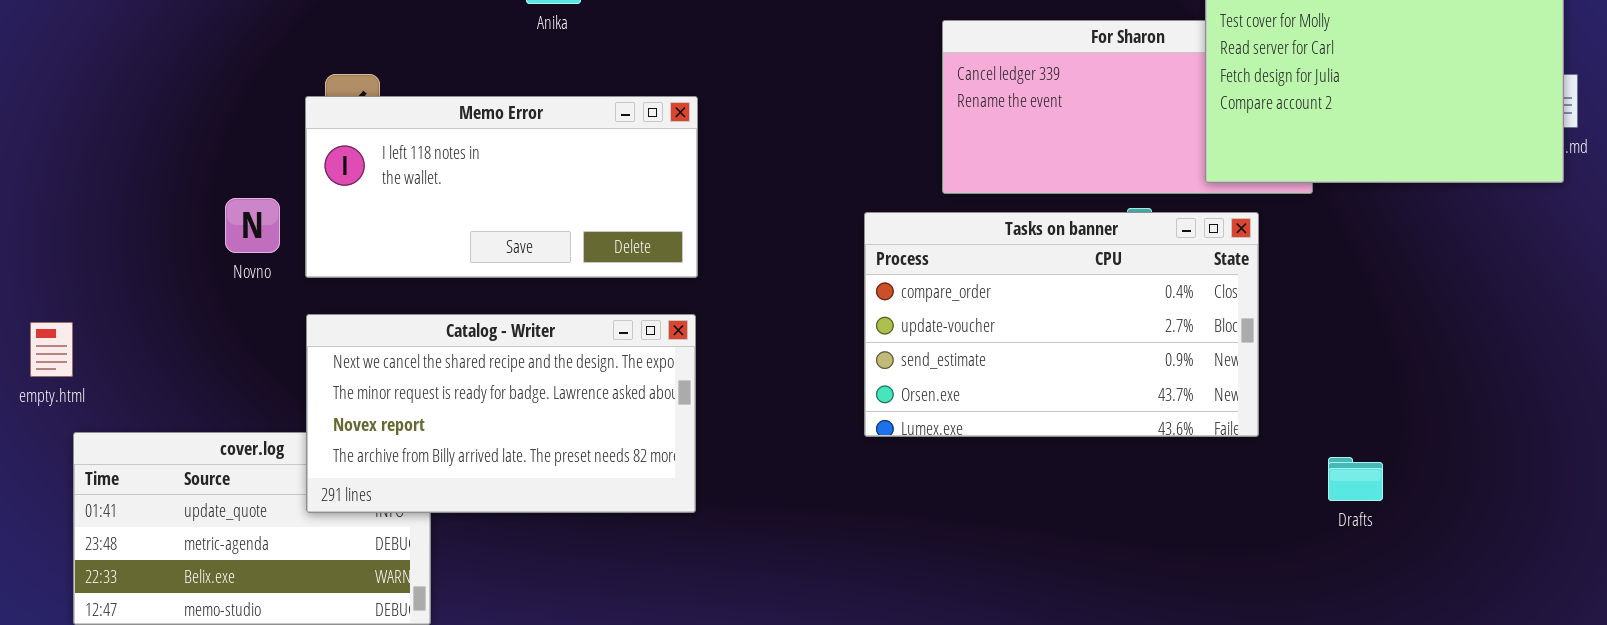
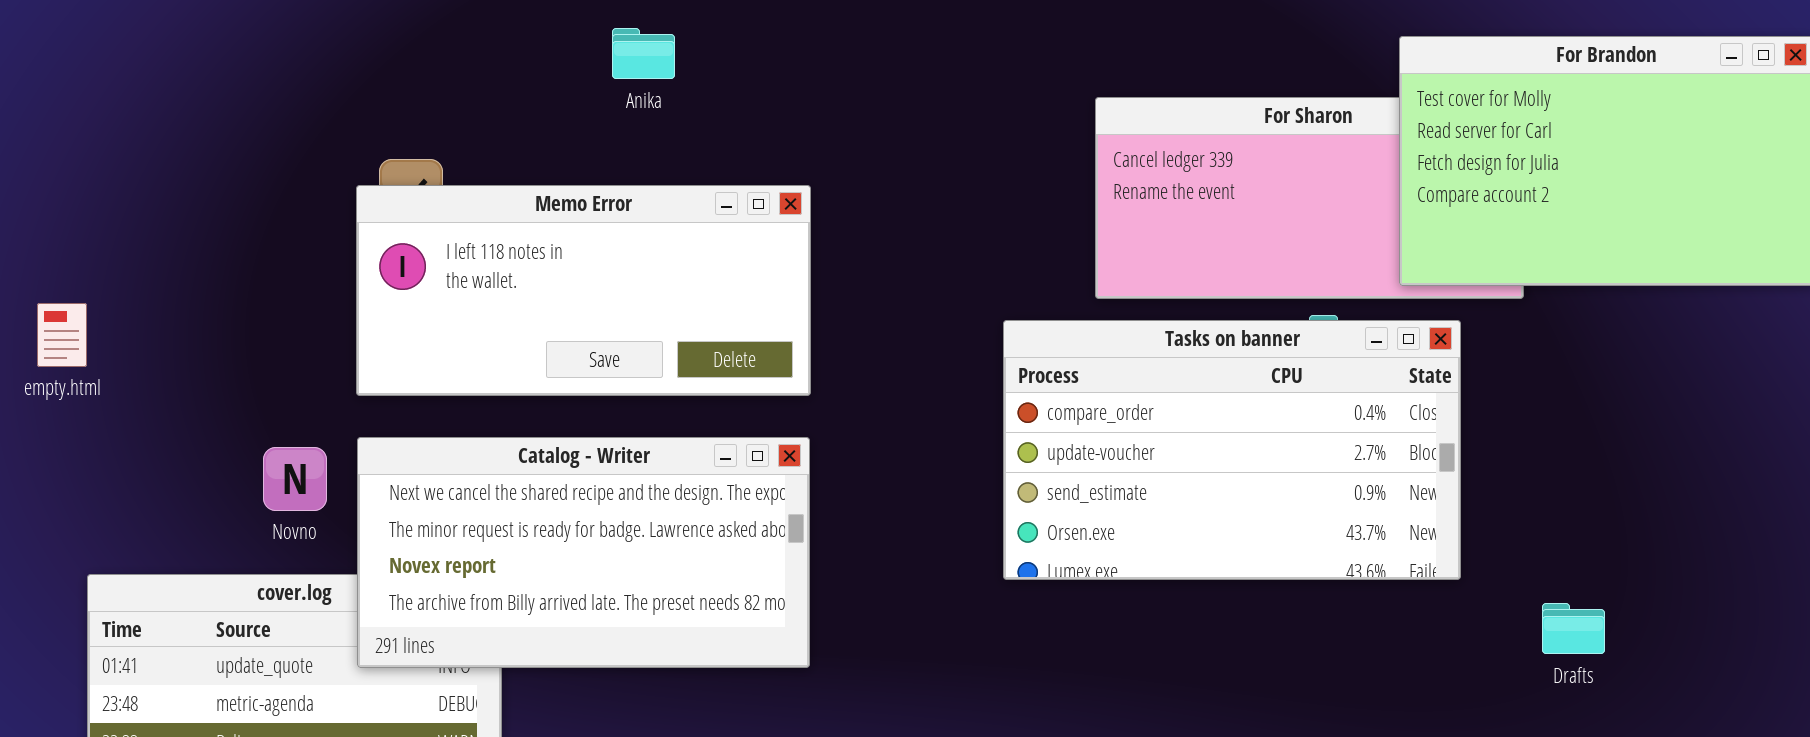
Novno: [225,198,280,253] -> [263,447,327,511], moved
empty.html: [30,322,73,377] -> [37,303,87,367], moved

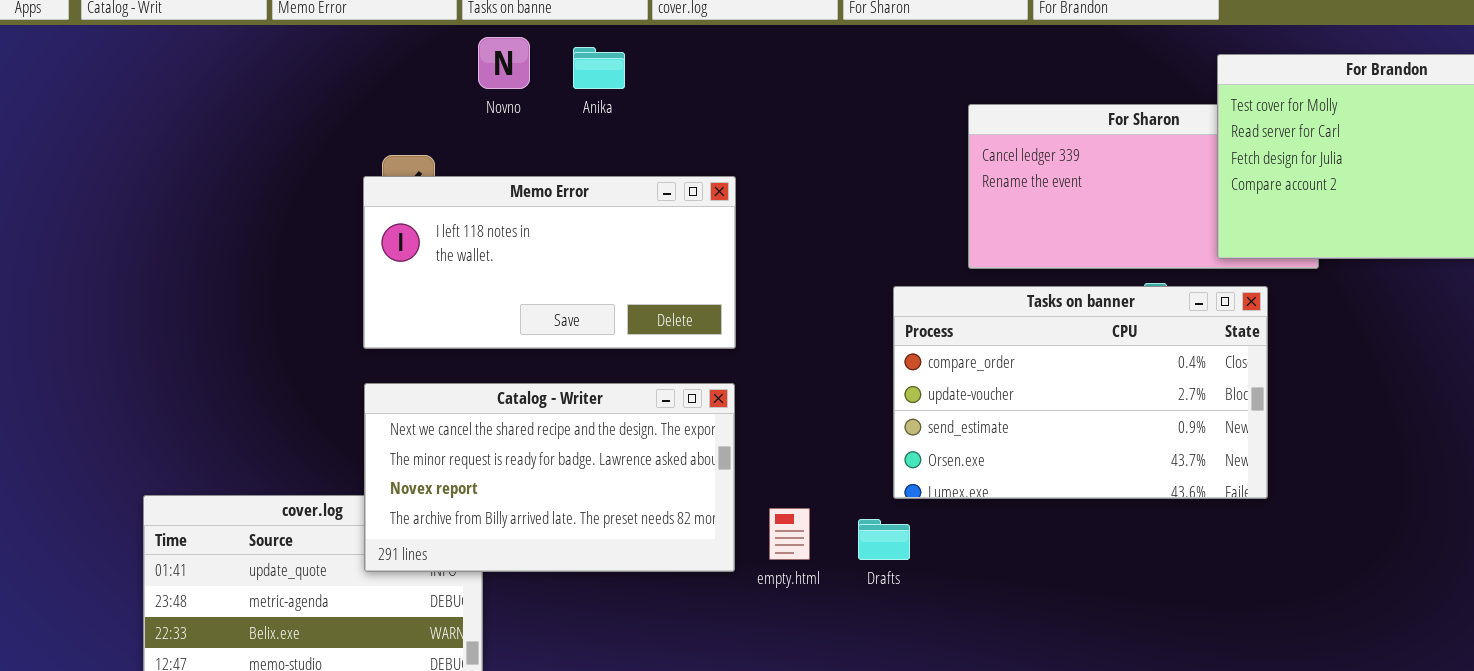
empty.html: [37,303,87,367] -> [769,508,810,560], moved
Novno: [263,447,327,511] -> [478,37,530,89], moved
Drafts: [1542,603,1605,654] -> [858,519,910,560], moved

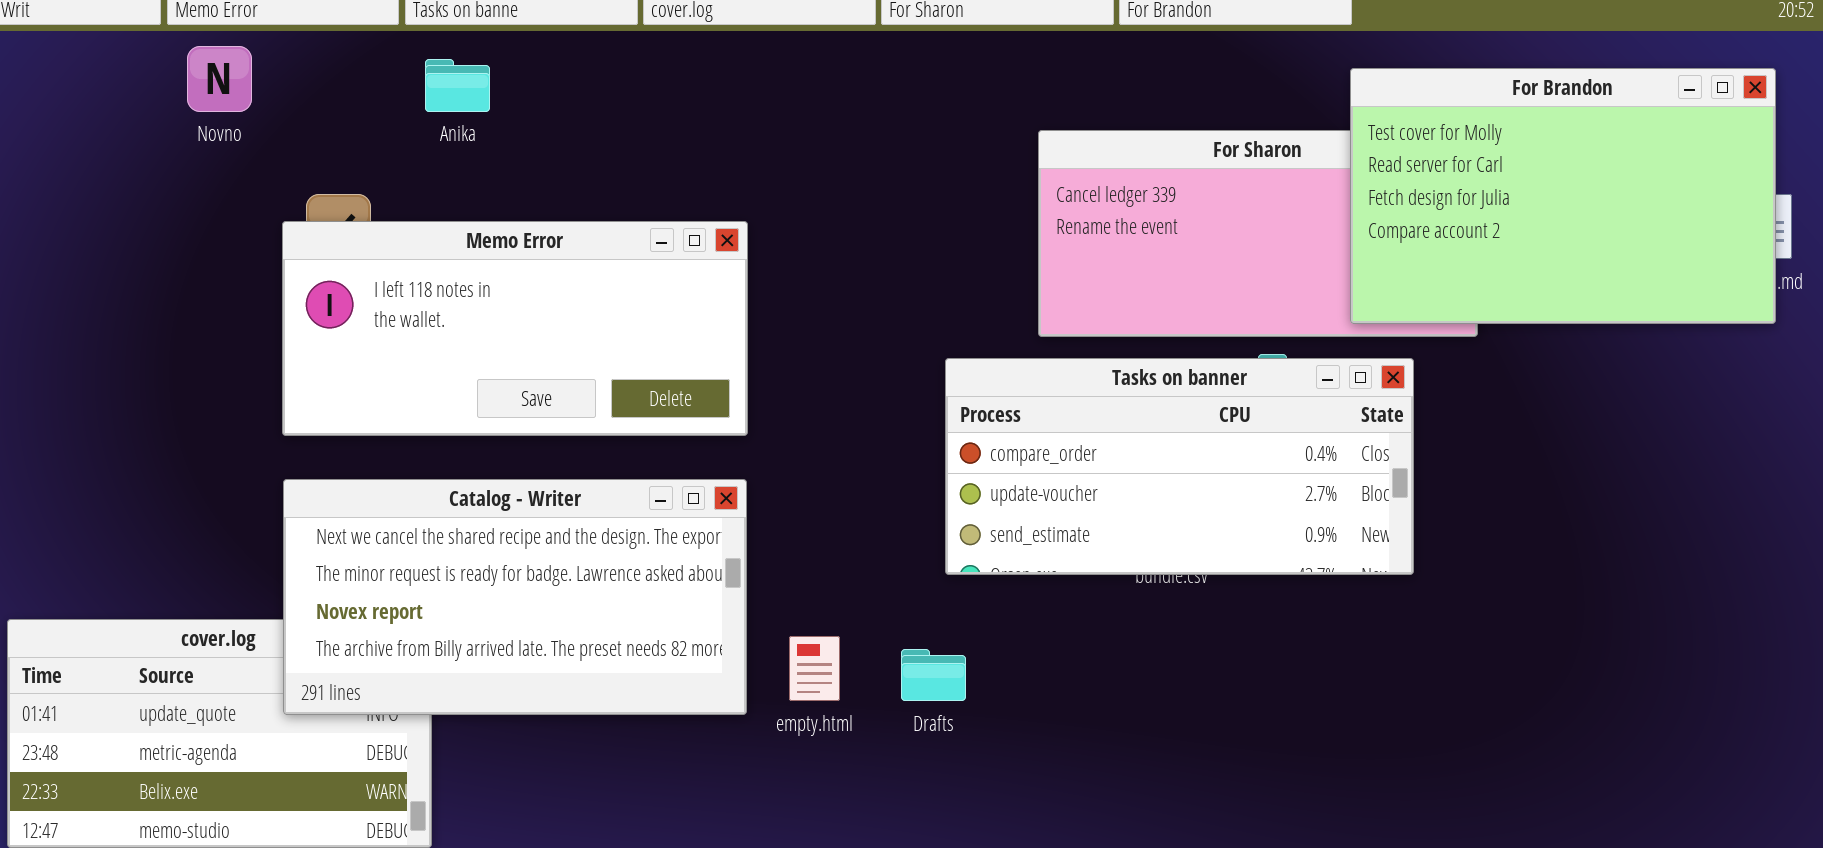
Novno: [478,37,530,89] -> [187,46,252,112], moved
Anika: [573,47,625,89] -> [425,59,490,112], moved
Tasks on banner: [893,286,1268,499] -> [945,358,1414,575], resized

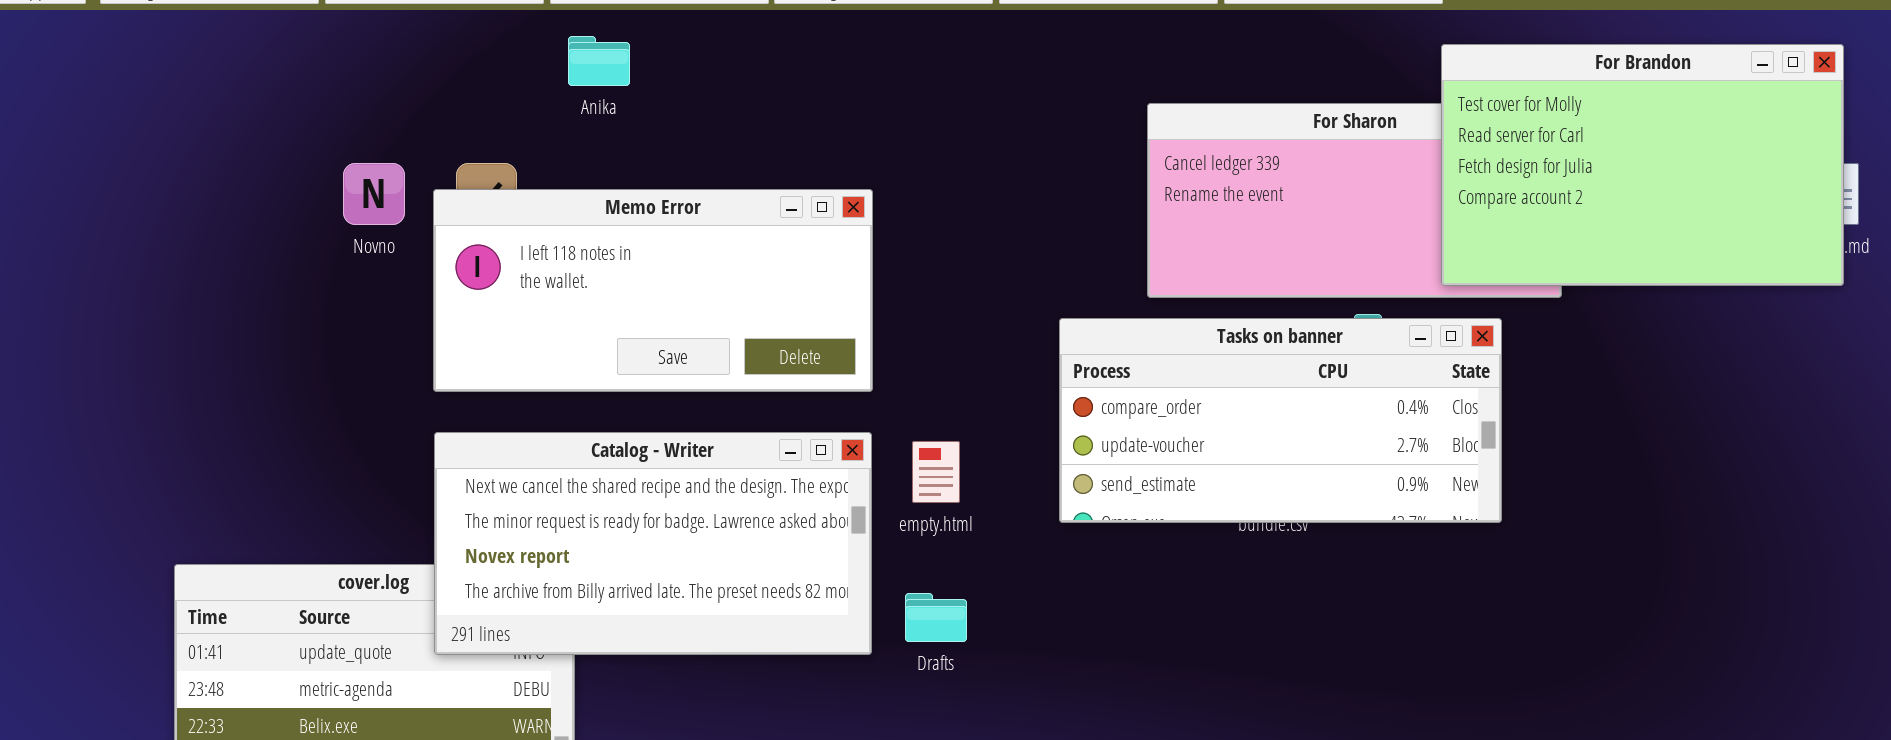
Novno: [187,46,252,112] -> [343,163,405,225], moved
empty.html: [789,636,840,701] -> [912,441,960,503], moved
Drafts: [901,649,966,701] -> [905,593,967,642], moved

